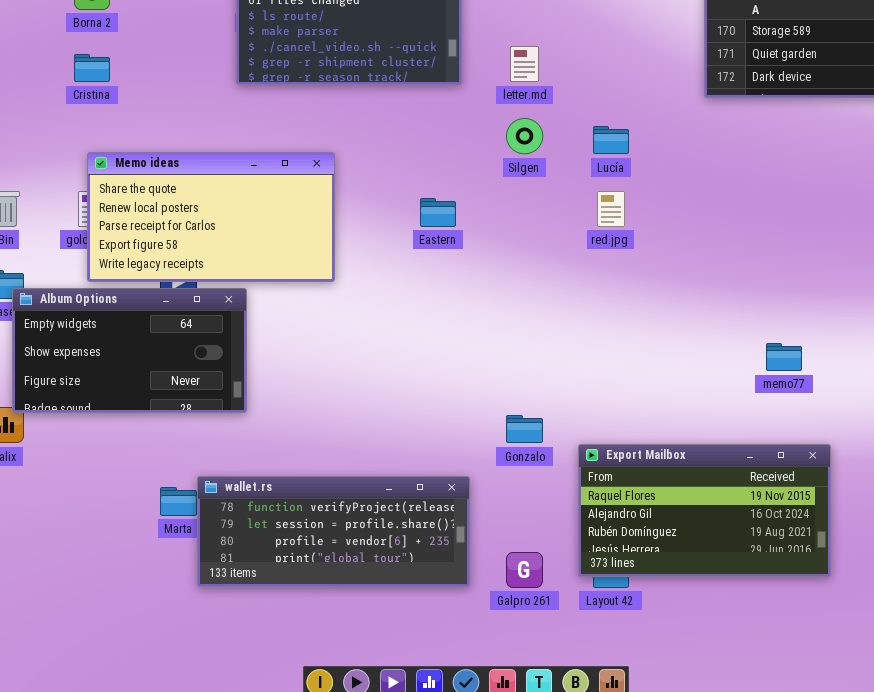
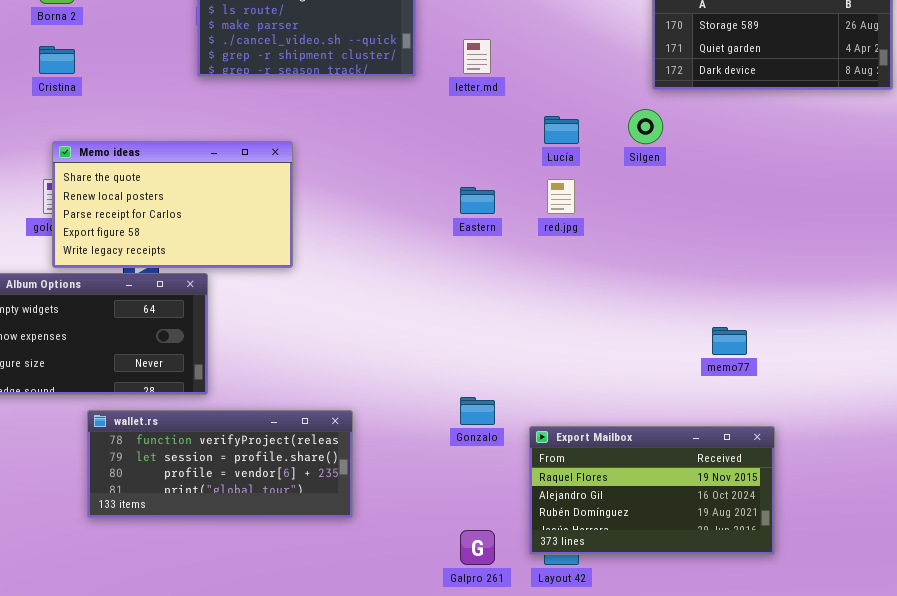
Silgen: [506,118,543,154] -> [628,109,663,144], moved
Eastern: [420,198,456,227] -> [460,187,495,214], moved
wallet.rs: [197,476,470,587] -> [87,410,353,518], moved

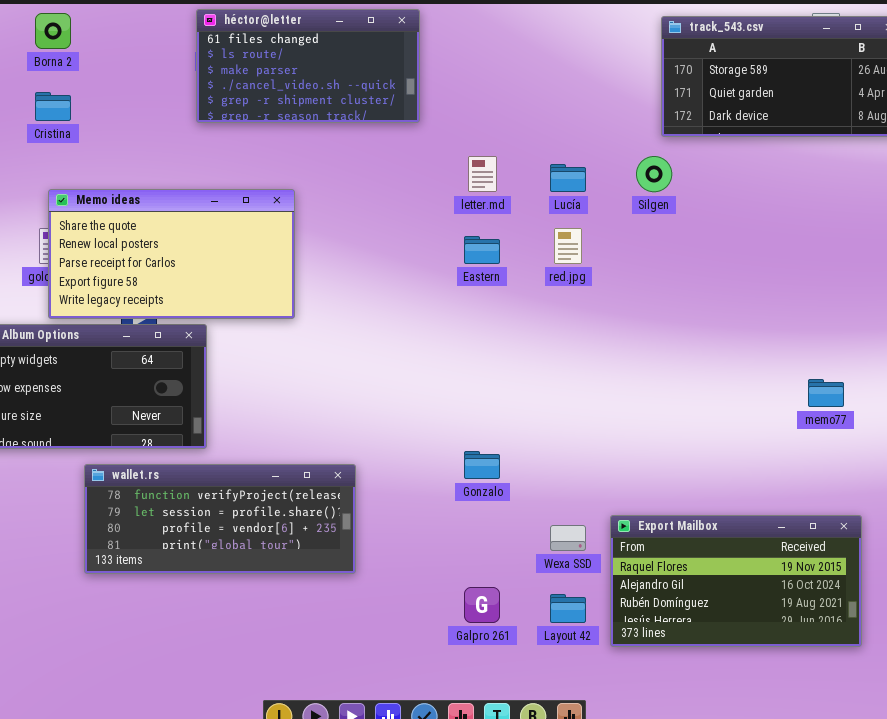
letter.md: [463,39,491,74] -> [468,156,497,192], moved
memo77: [712,327,747,355] -> [808,379,844,407], moved
Export Mailbox: [529,426,775,555] -> [610,515,862,647], moved

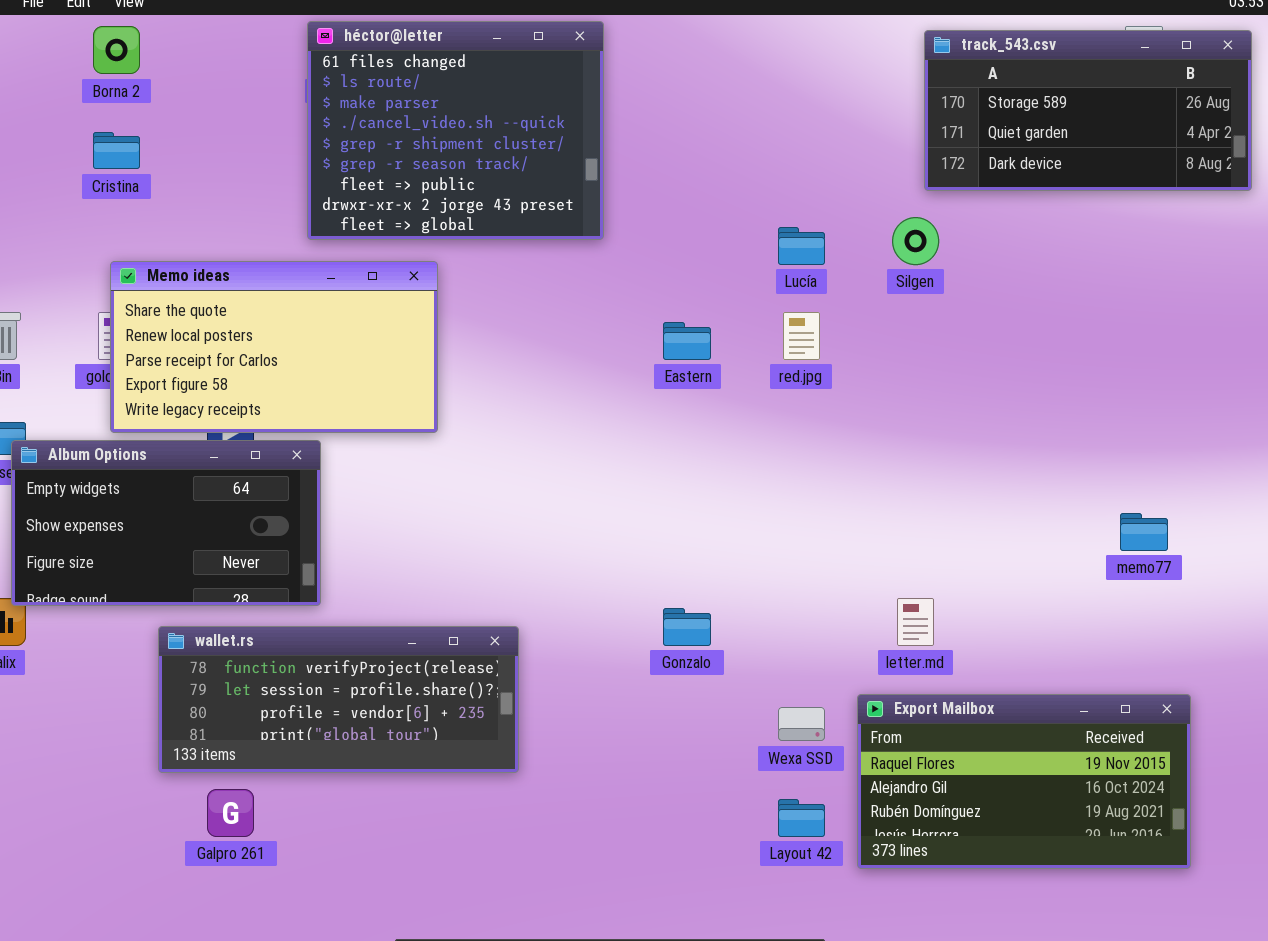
héctor@letter: [196,9,420,123] -> [307,21,604,240], resized
letter.md: [468,156,497,192] -> [897,598,934,646], moved
Galpro 261: [464,587,500,623] -> [207,789,254,837], moved

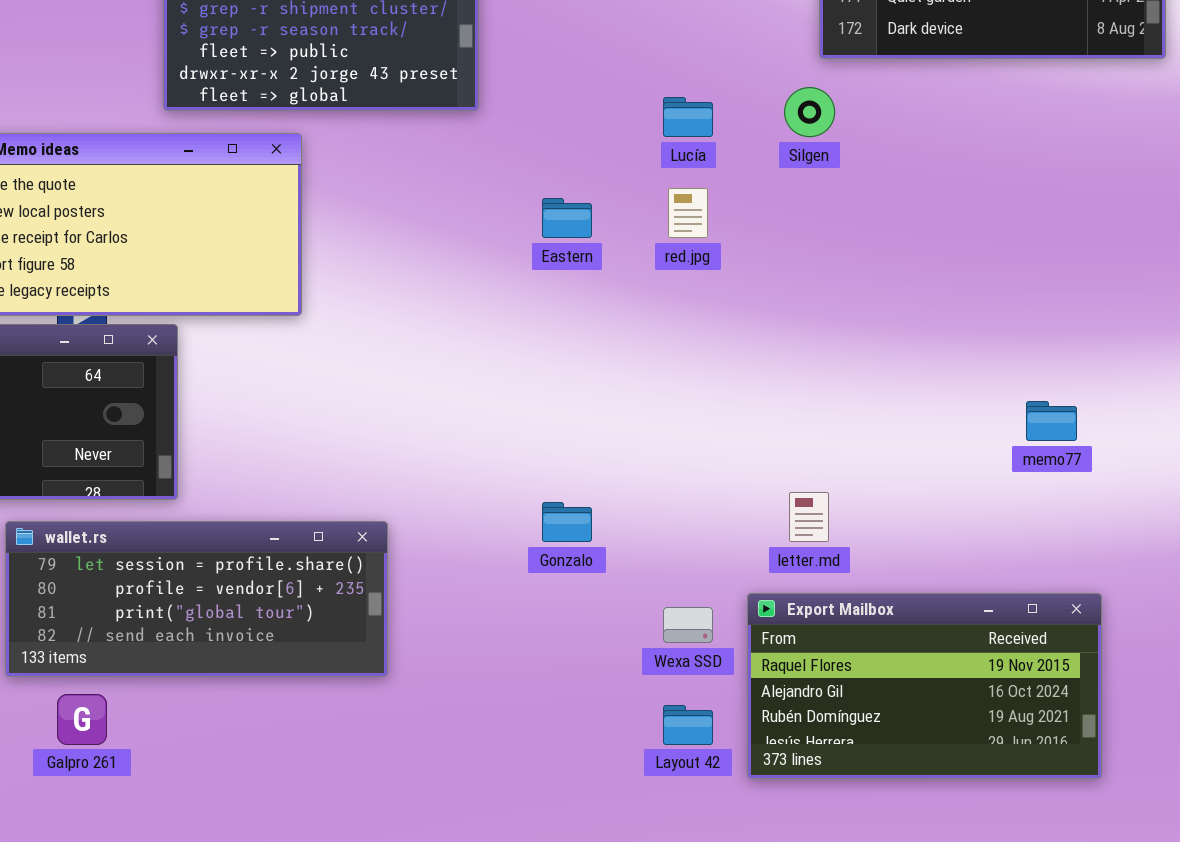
wallet.rs: [158,626,519,773] -> [5,521,388,677], scrolled down 1 row

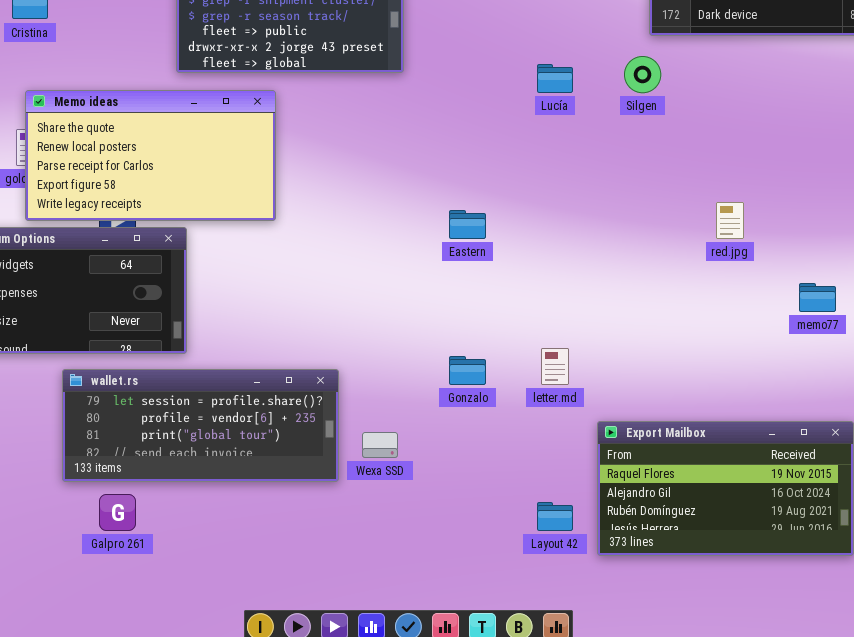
red.jpg: [668,188,708,238] -> [716,202,744,239], moved
Eastern: [542,198,592,238] -> [449,210,486,239], moved
letter.md: [789,492,829,542] -> [541,348,569,385], moved
Wexa SSD: [663,607,713,643] -> [362,432,398,458], moved

